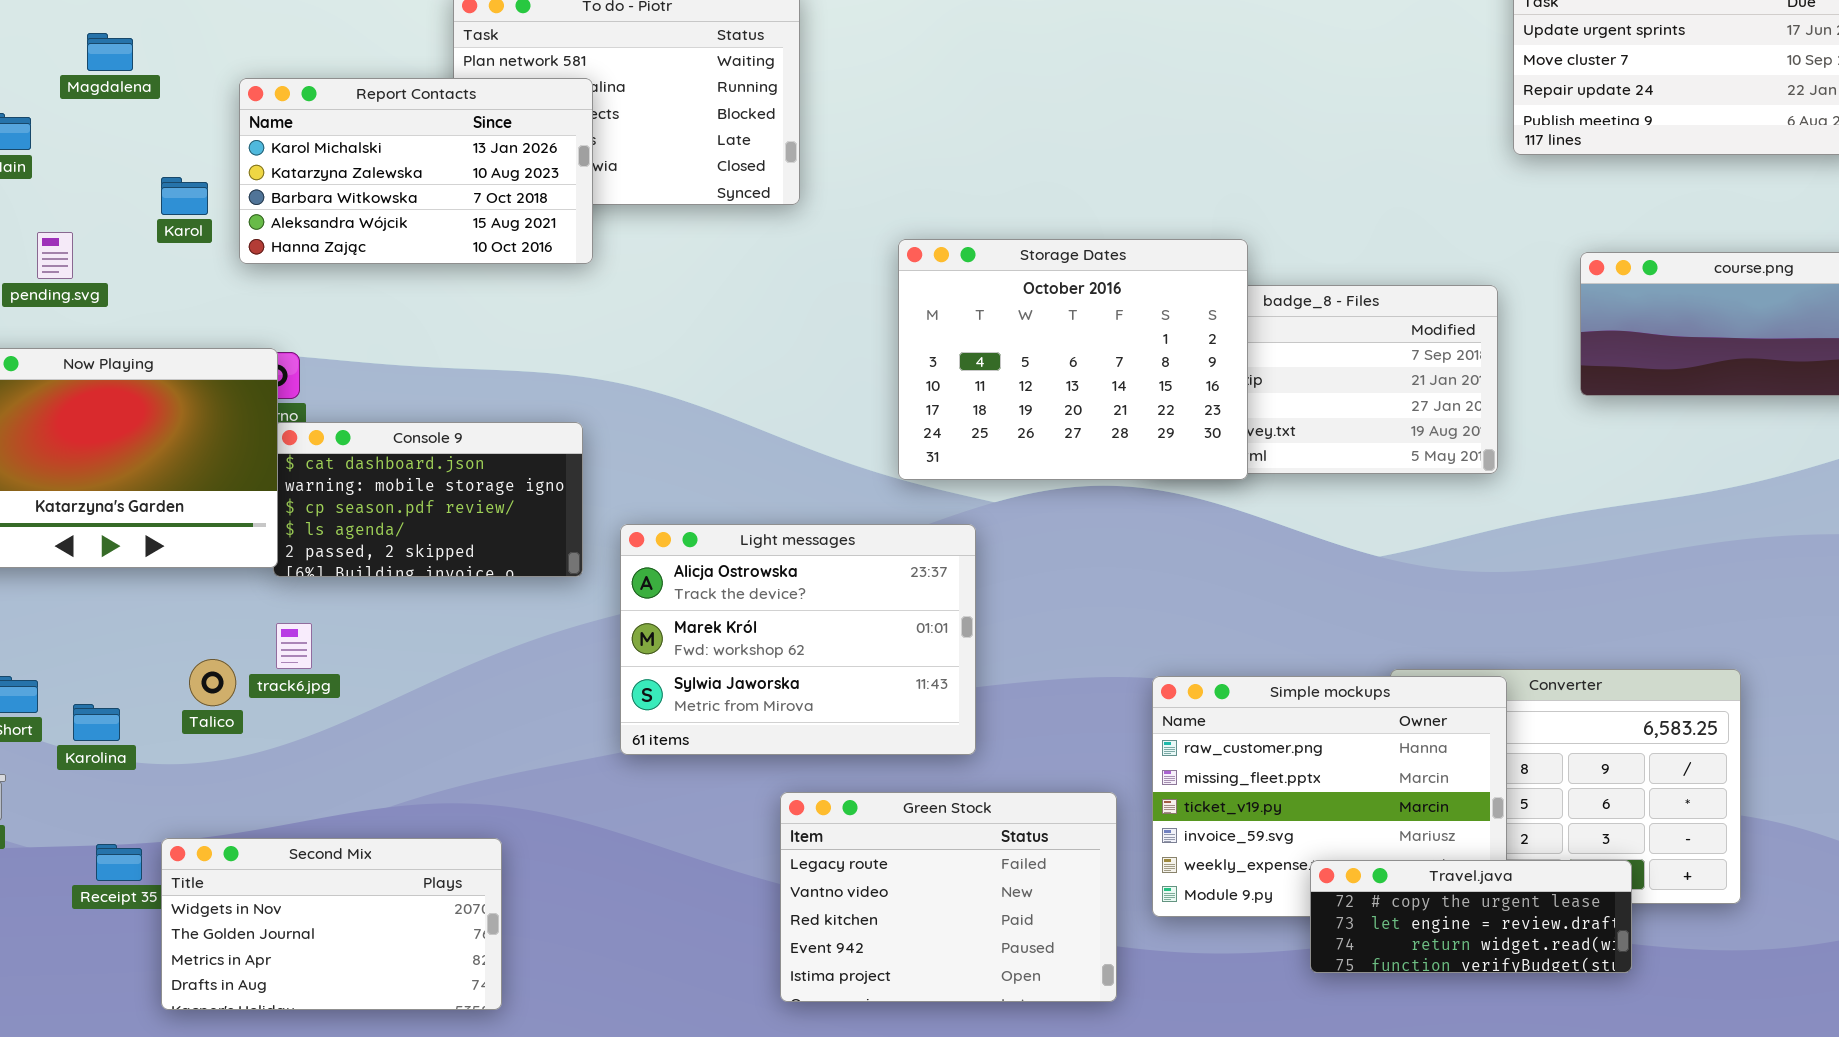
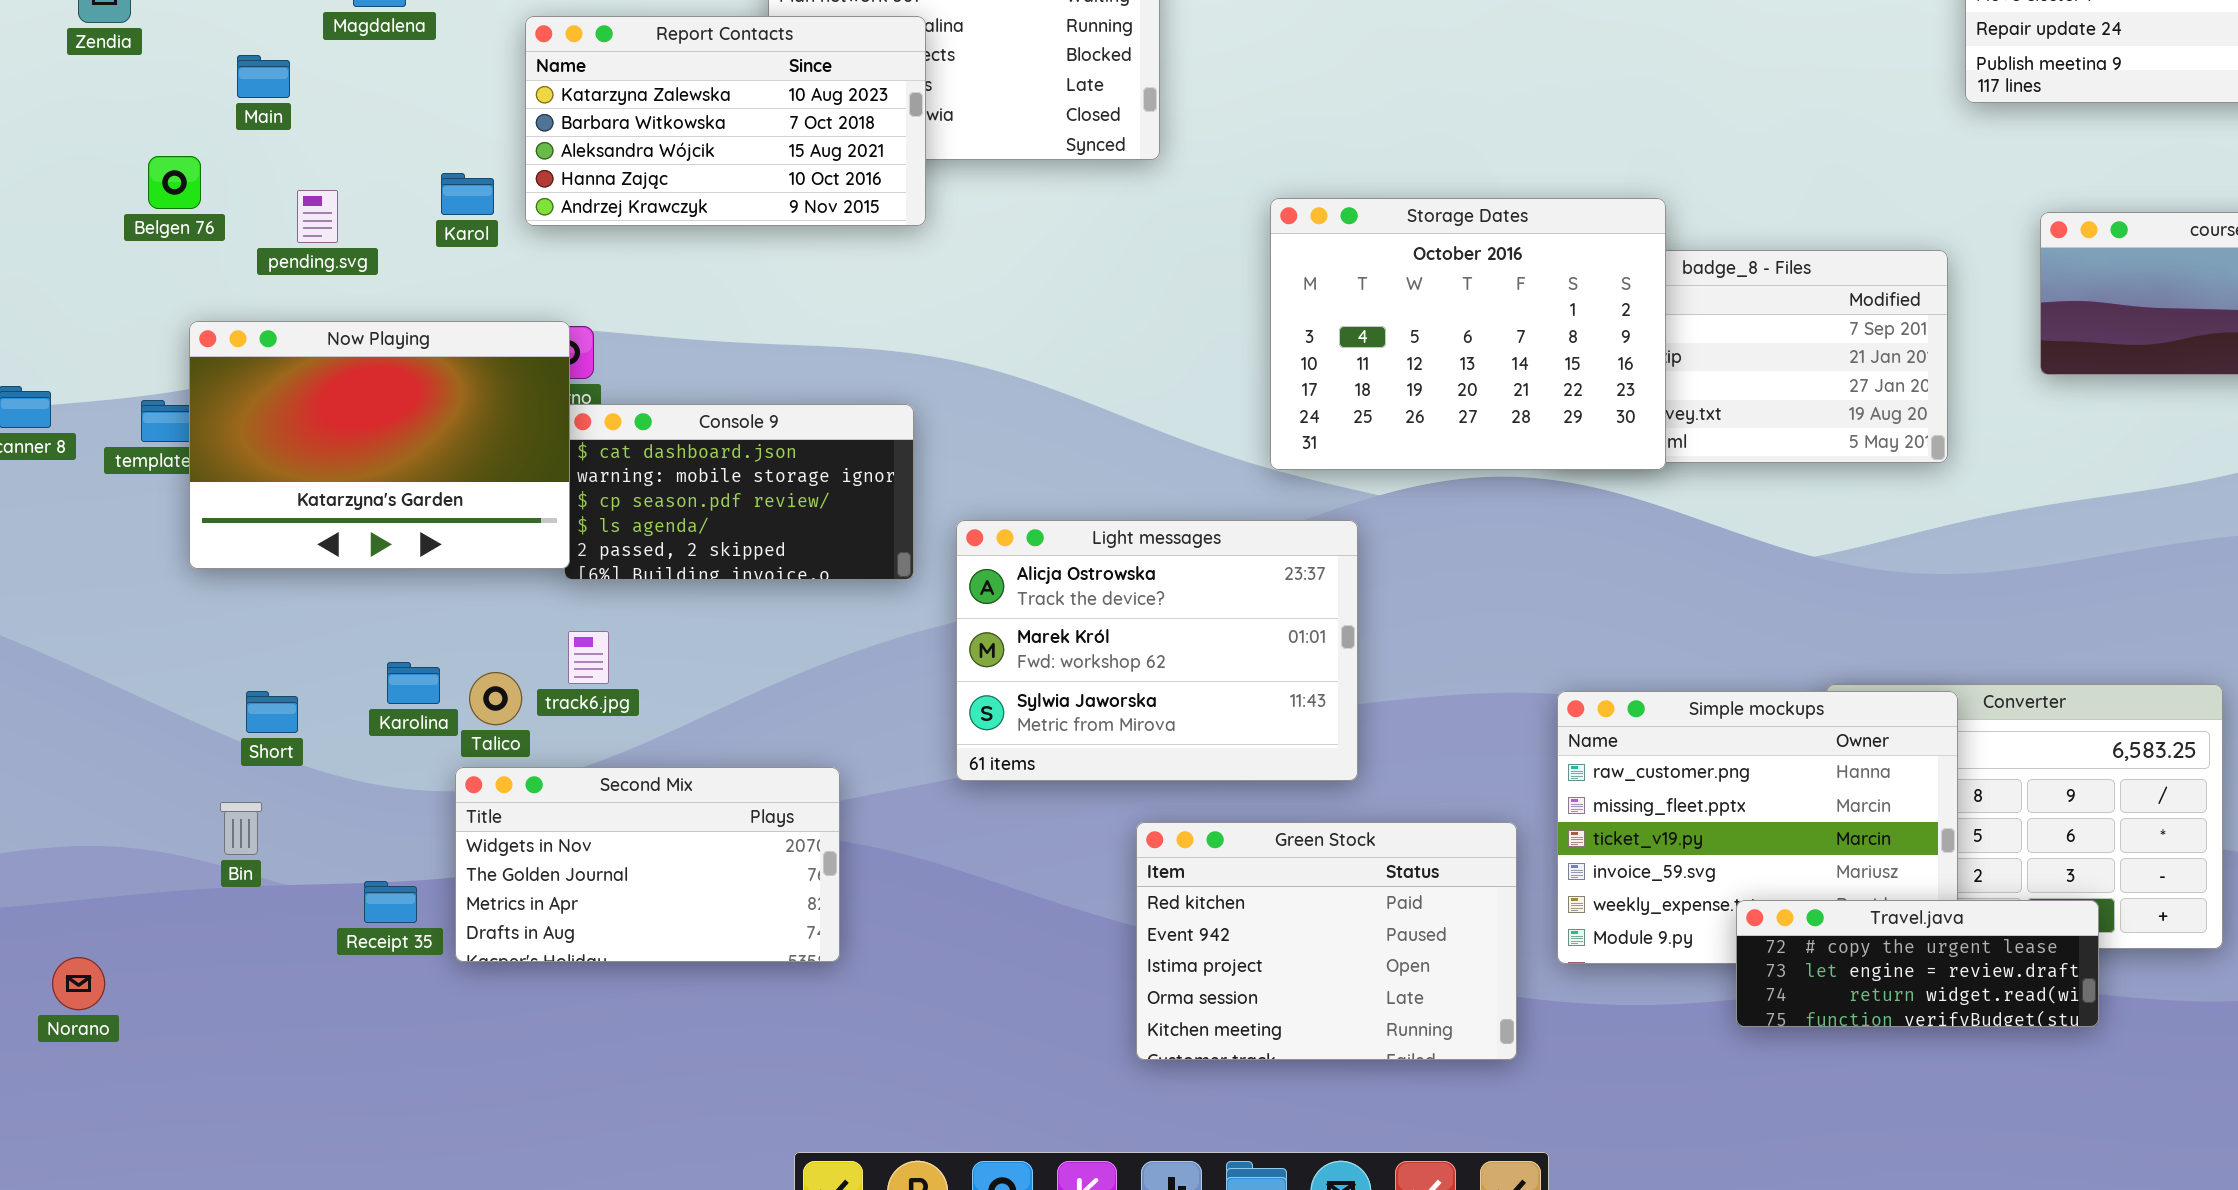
Report Contacts: [239,78,593,264] -> [525,16,926,226], scrolled down 1 row
Karol: [161,177,208,215] -> [441,173,494,215], moved
Karolina: [73,704,120,741] -> [387,662,440,704], moved
Green Stock: [780,792,1117,1002] -> [1136,822,1517,1060], scrolled down 2 rows
Second Mix: [161,838,502,1010] -> [455,767,840,962], moved

